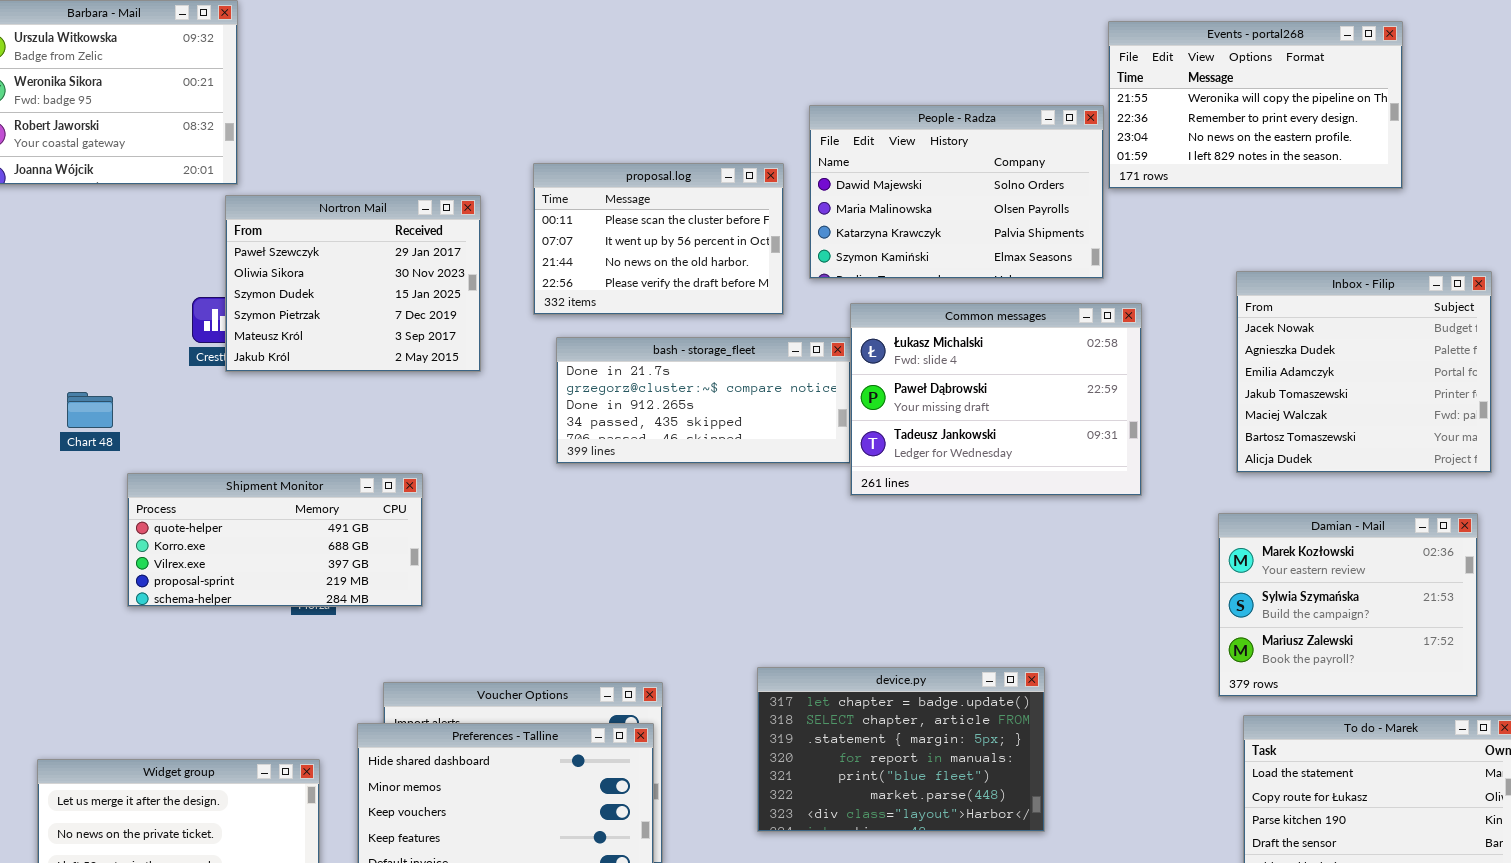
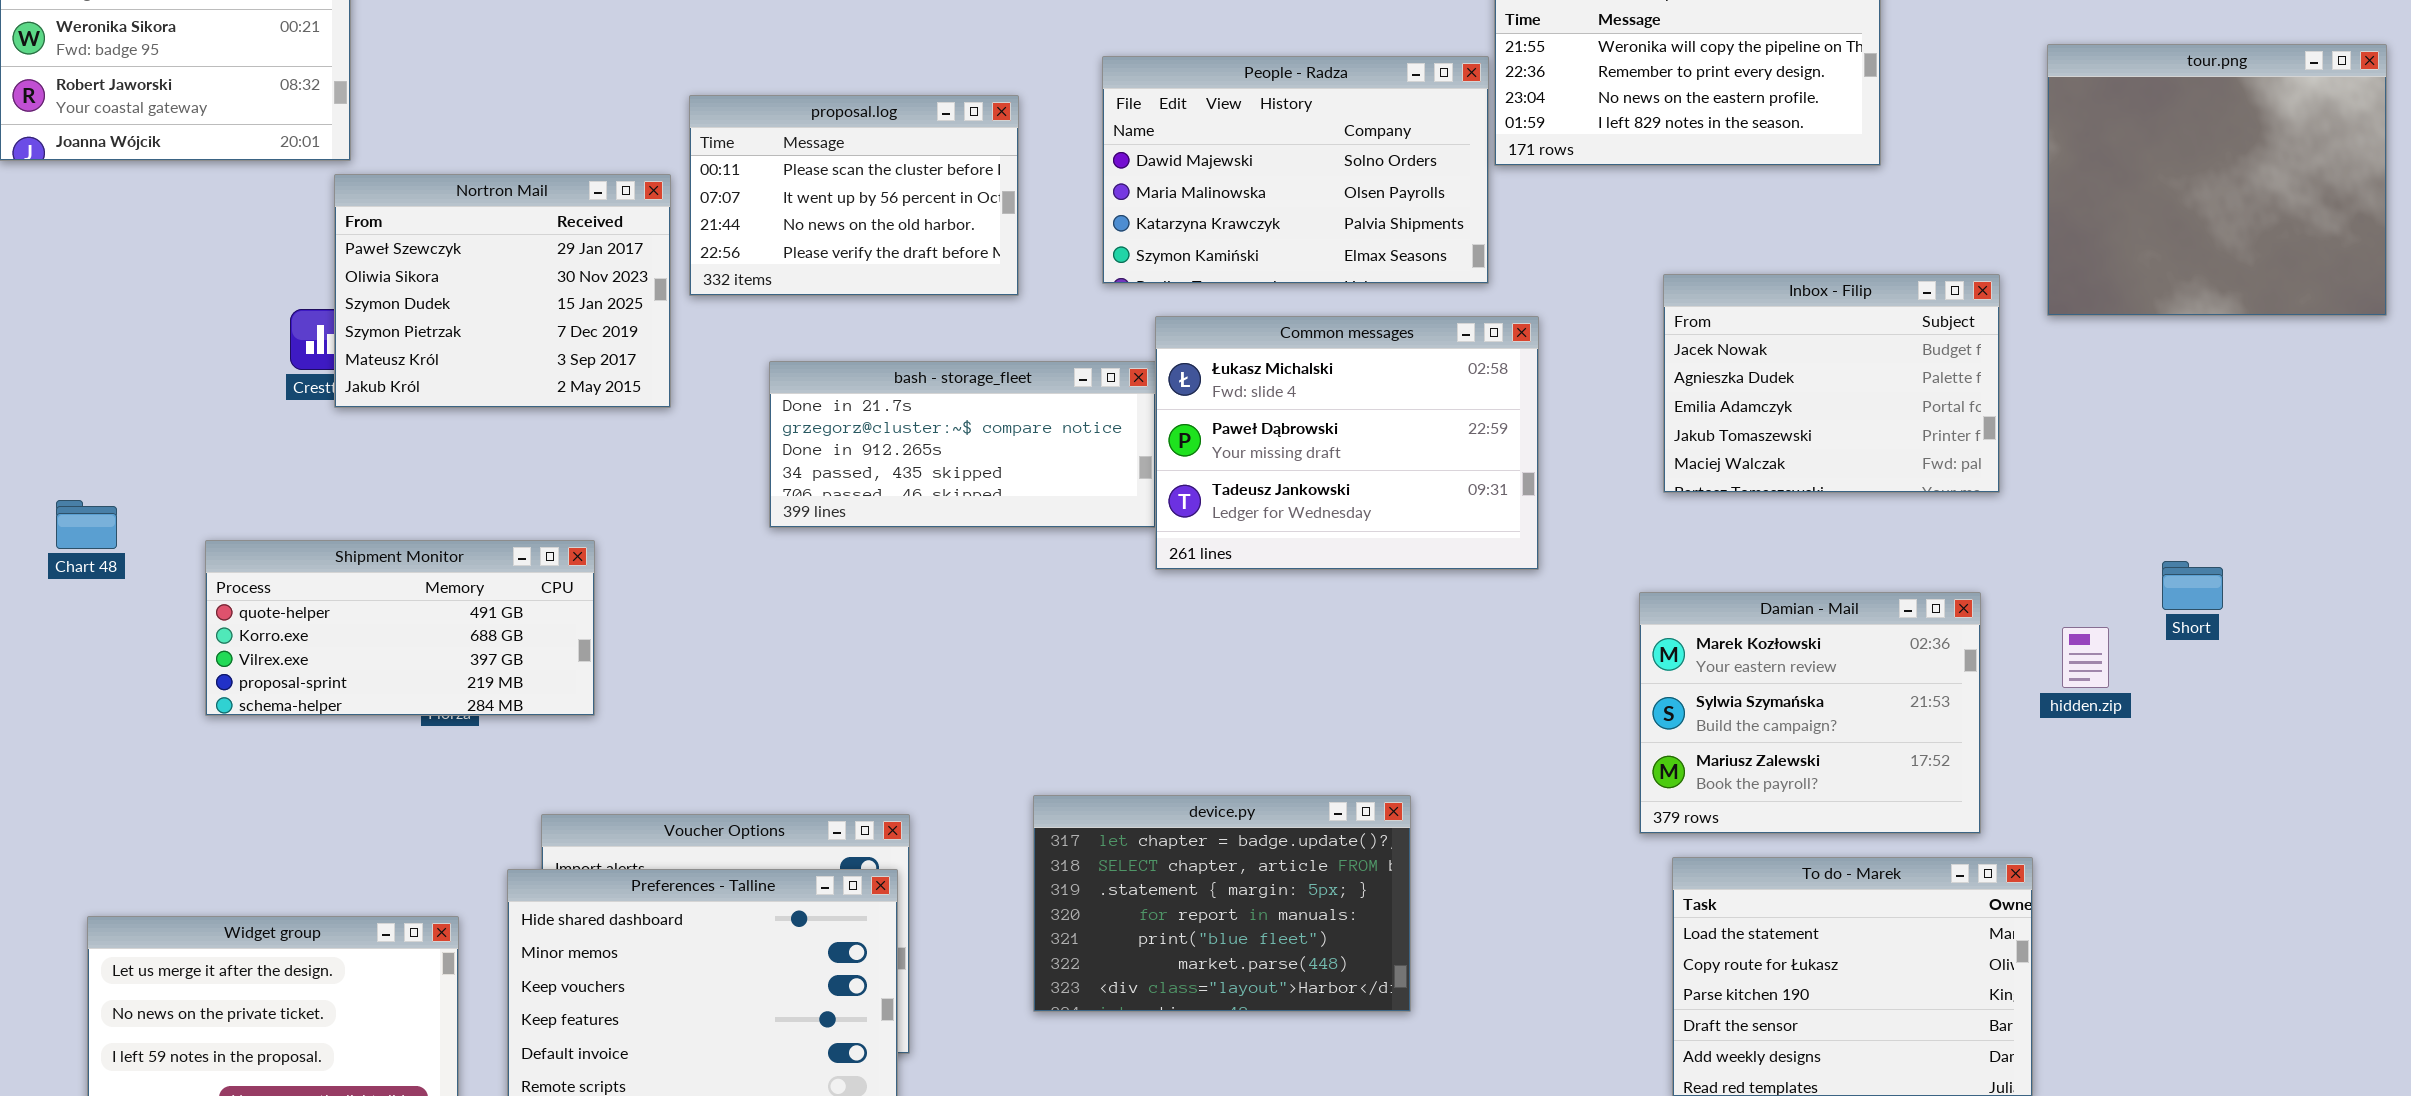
proposal.log: [533,163,784,315] -> [689,95,1019,296], moved
Inbox - Filip: [1236,271,1492,473] -> [1663,274,2000,493], resized
Chart 48: [67,392,113,428] -> [56,500,117,549], moved

